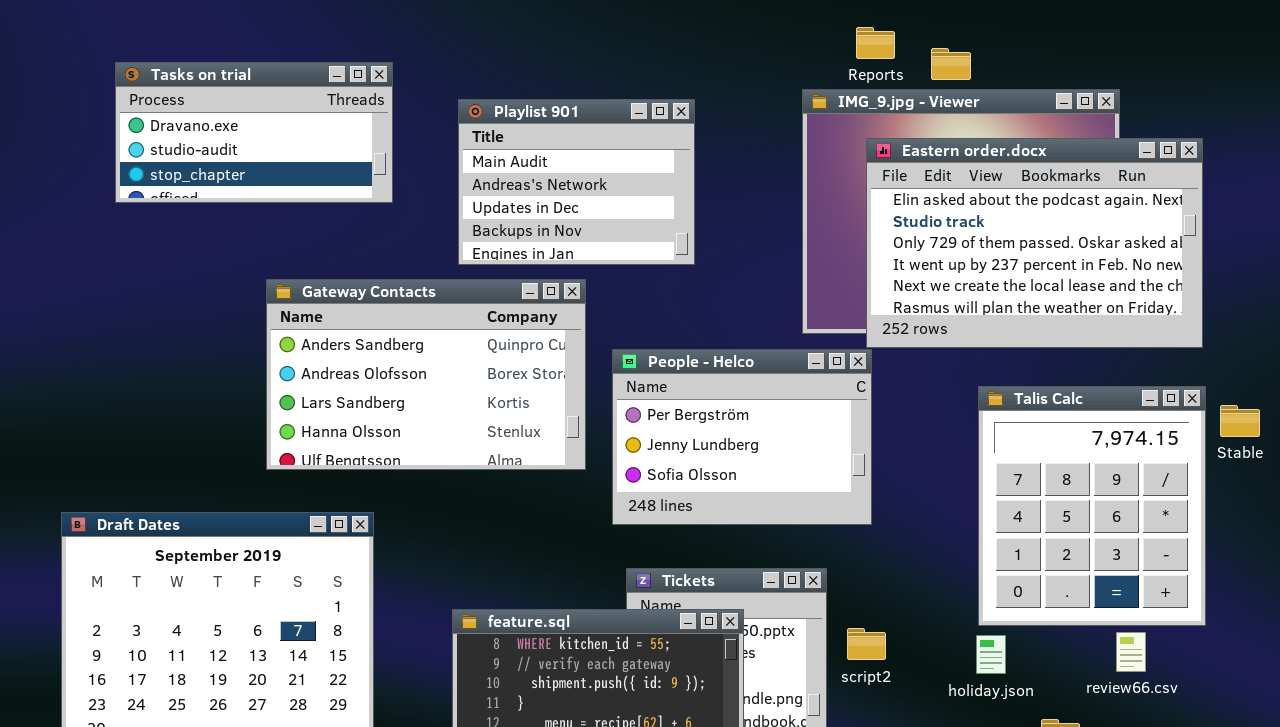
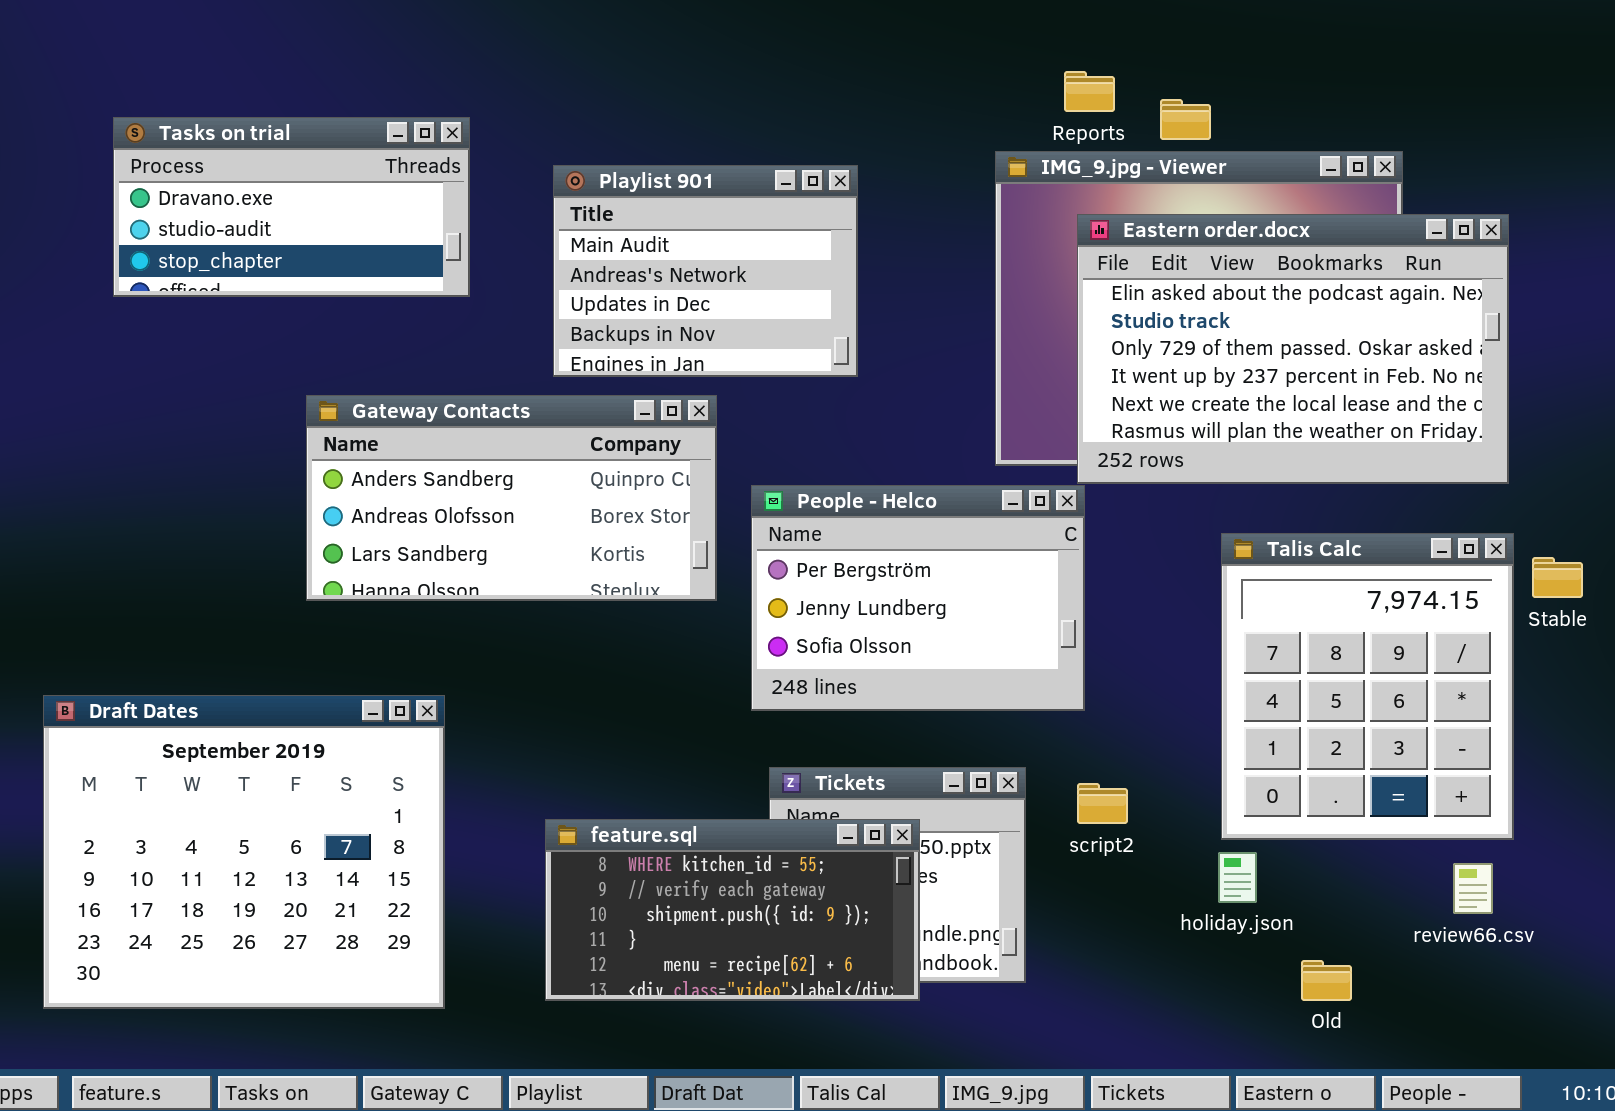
Gateway Contacts: [266,279,586,470] -> [306,395,717,601], resized
script2: [847,628,886,660] -> [1077,783,1128,824], moved
review66.csv: [1116,632,1146,672] -> [1453,863,1493,914], moved

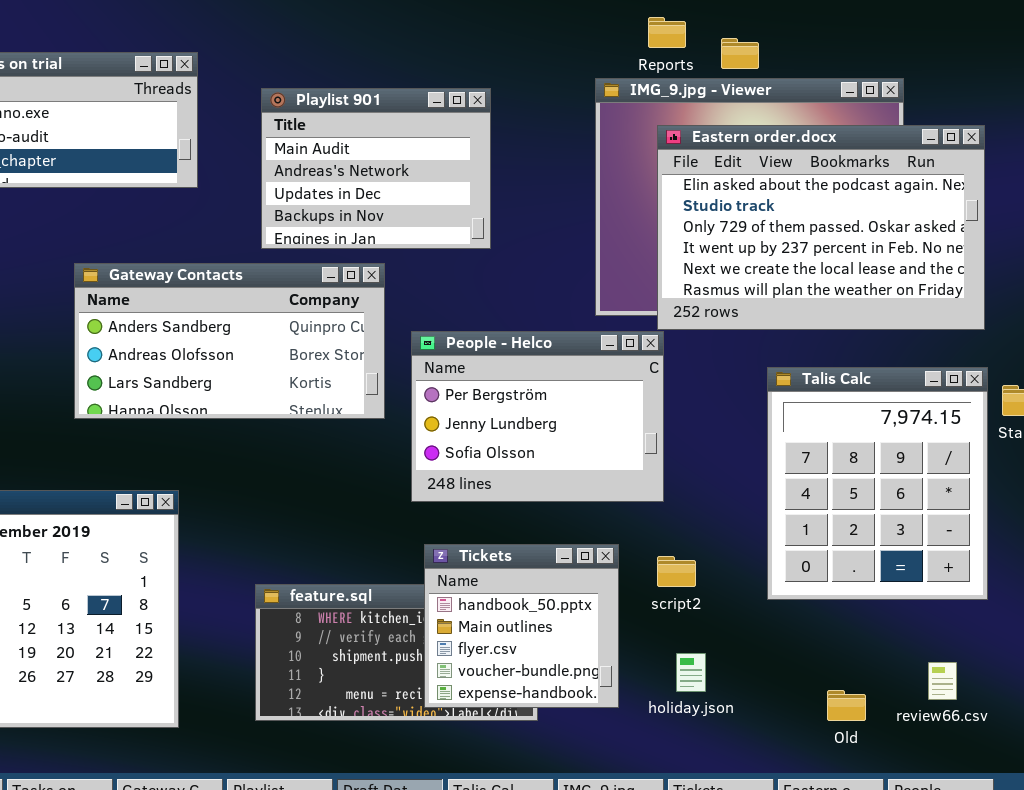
Tickets: [769,767,1026,983] -> [424,544,619,708], raised
holiday.json: [1218,852,1257,903] -> [676,653,706,692], moved
review66.csv: [1453,863,1493,914] -> [928,662,957,700], moved

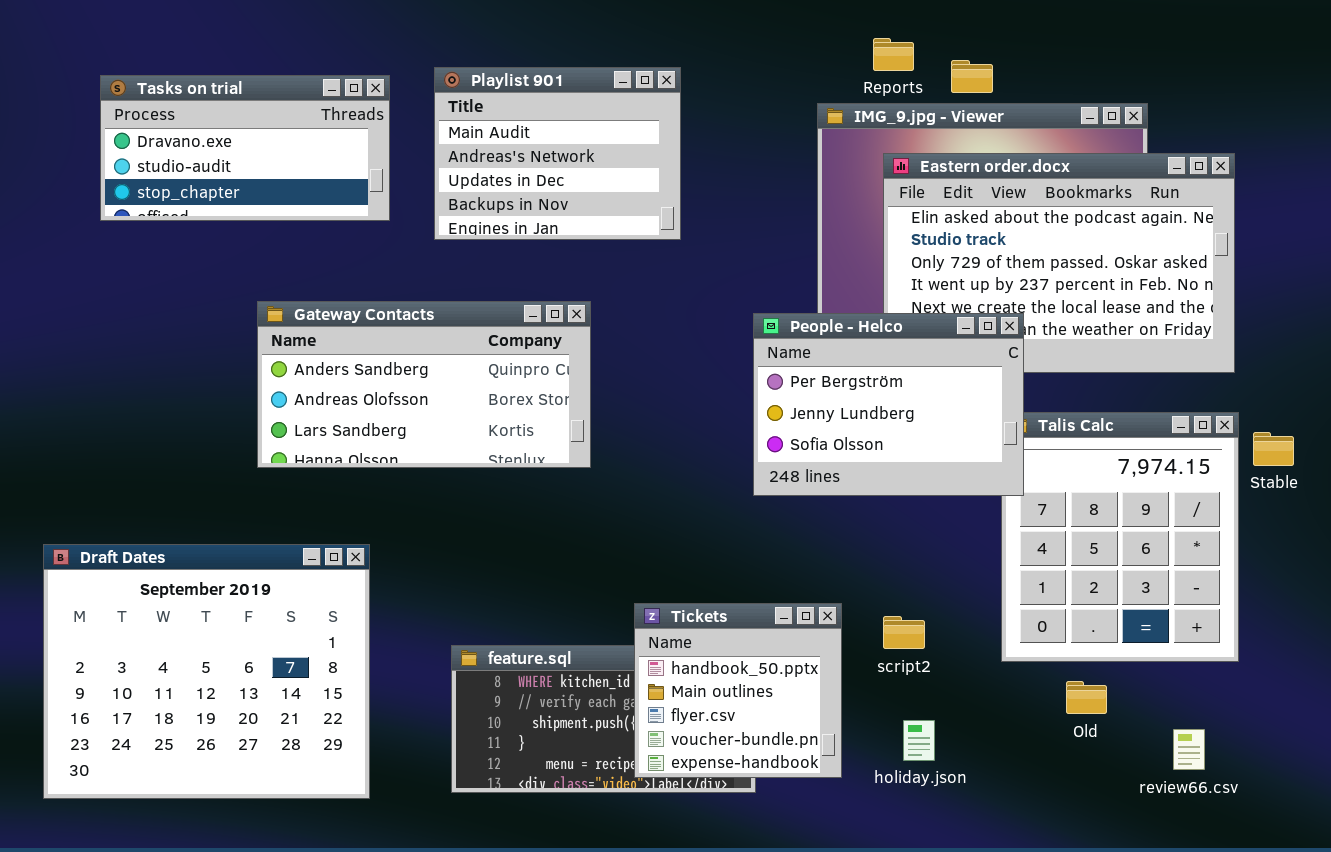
Playlist 901: [261,88,491,249] -> [434,67,681,240], moved
People - Helco: [411,331,664,502] -> [753,313,1024,496], moved
Old: [827,690,866,721] -> [1066,681,1107,714], moved

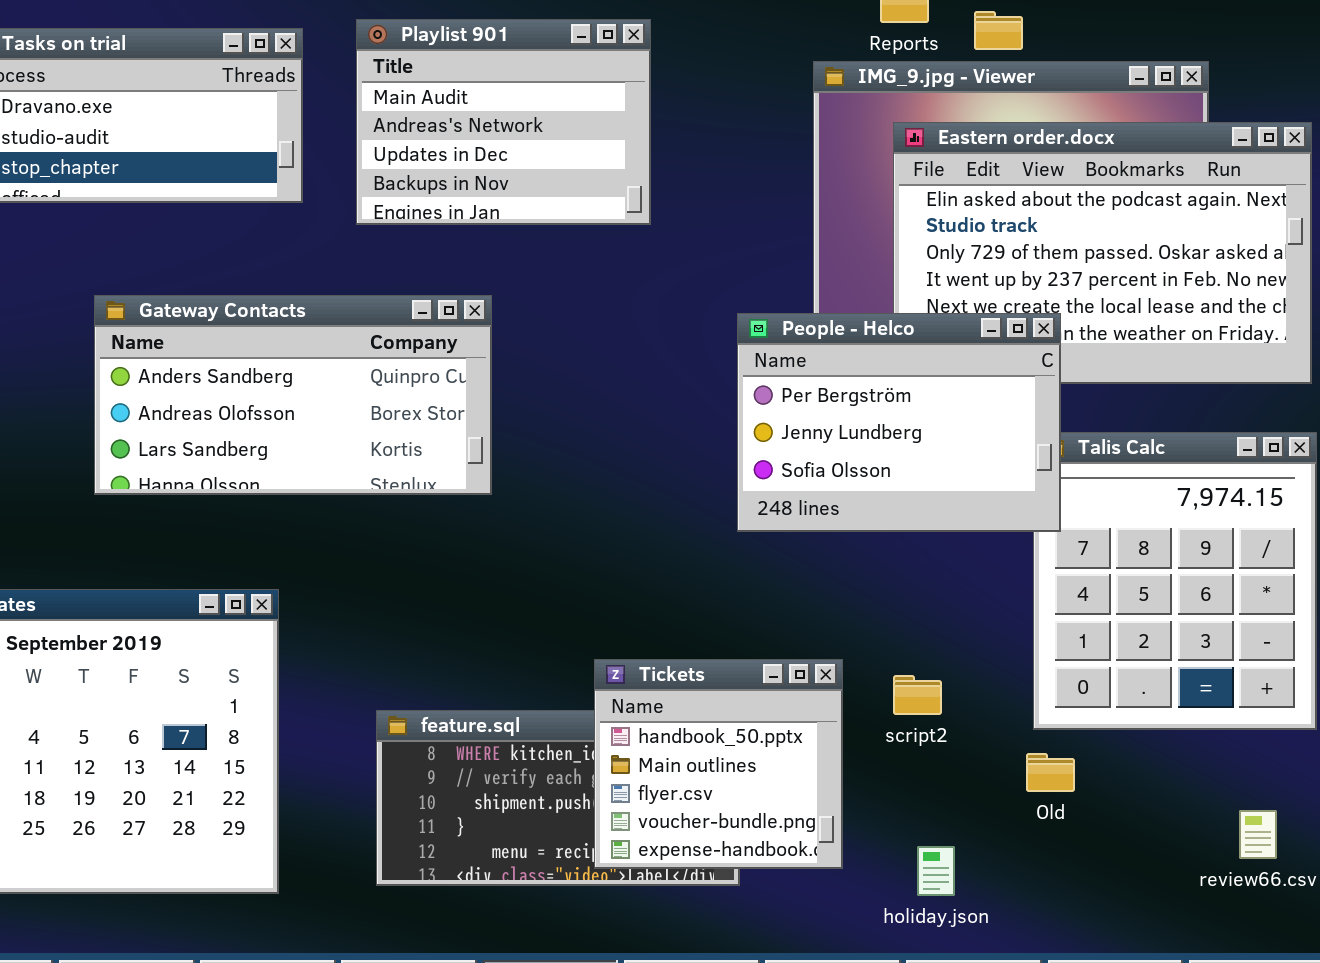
Gateway Contacts: [257,301,591,468] -> [94,295,492,495], moved
Old: [1066,681,1107,714] -> [1026,753,1075,792], moved
holiday.json: [903,720,935,761] -> [917,846,955,896], moved

